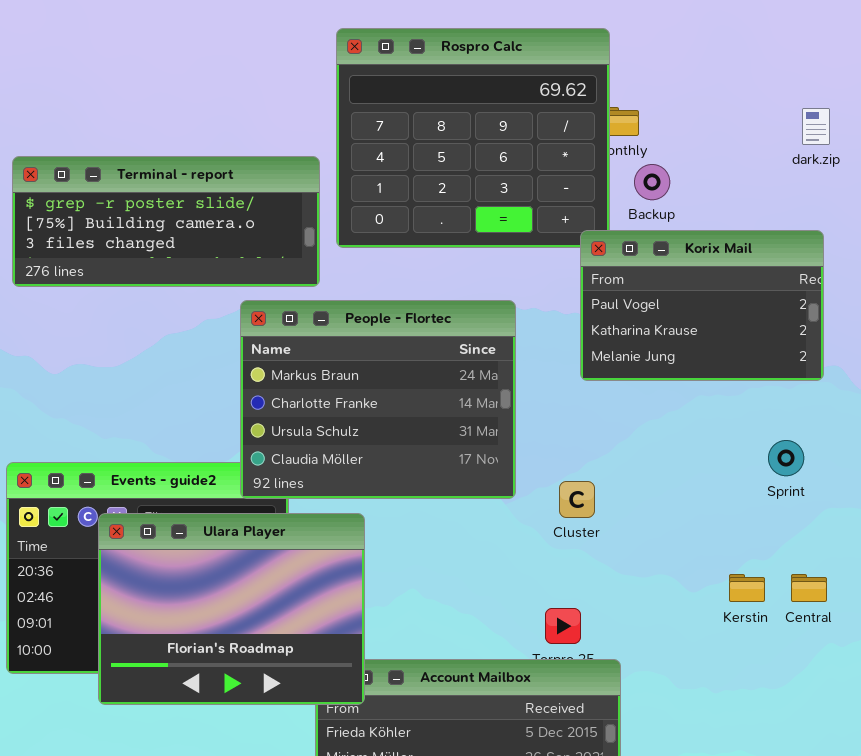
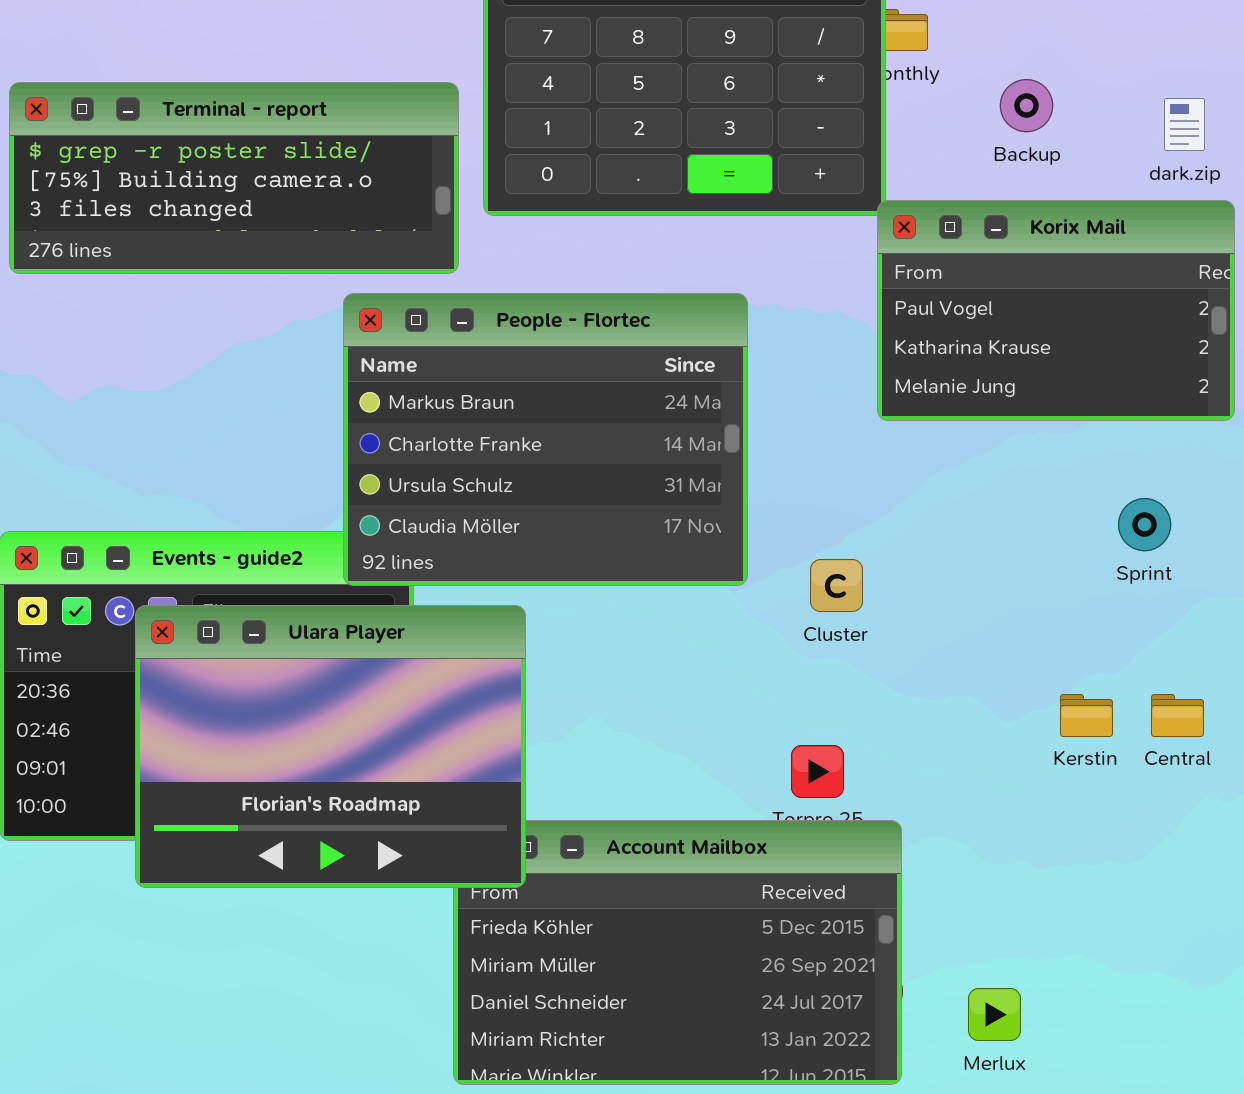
dark.zip: [802,108,830,145] -> [1164,98,1205,151], moved
Backup: [634,164,670,200] -> [1000,79,1053,132], moved
Korix Mail: [580,230,824,381] -> [877,200,1235,421], moved

